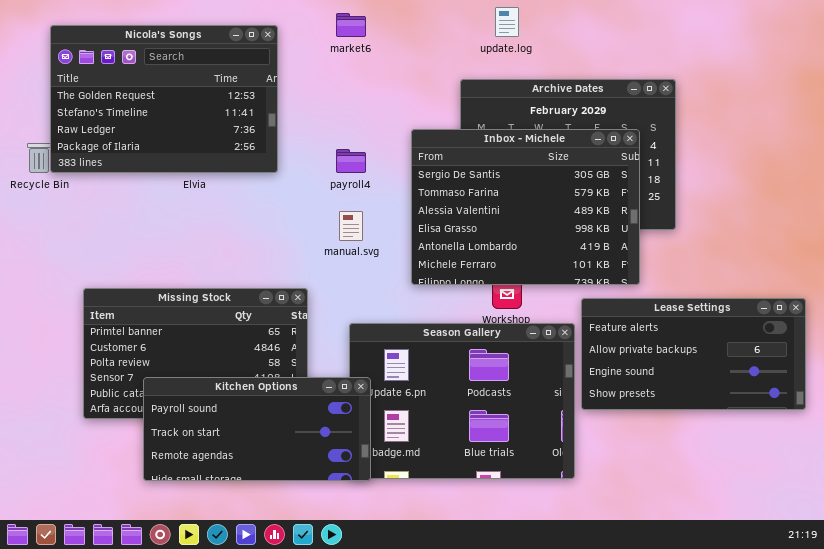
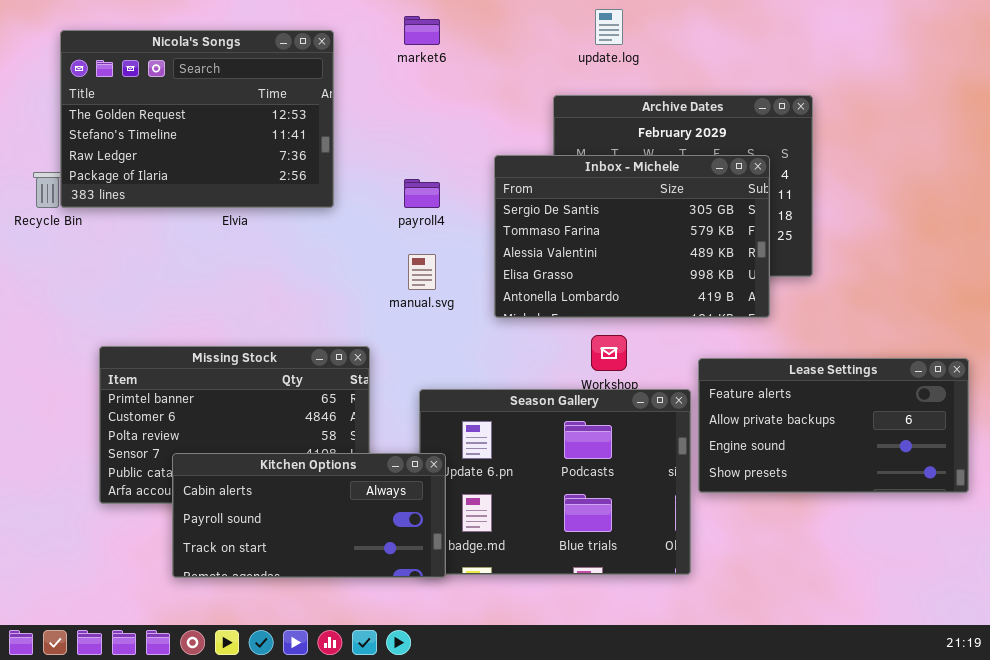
Inbox - Michele: [411,129,640,285] -> [494,155,770,318], resized
Kitchen Options: [143,377,371,481] -> [172,453,446,578], scrolled up 1 row

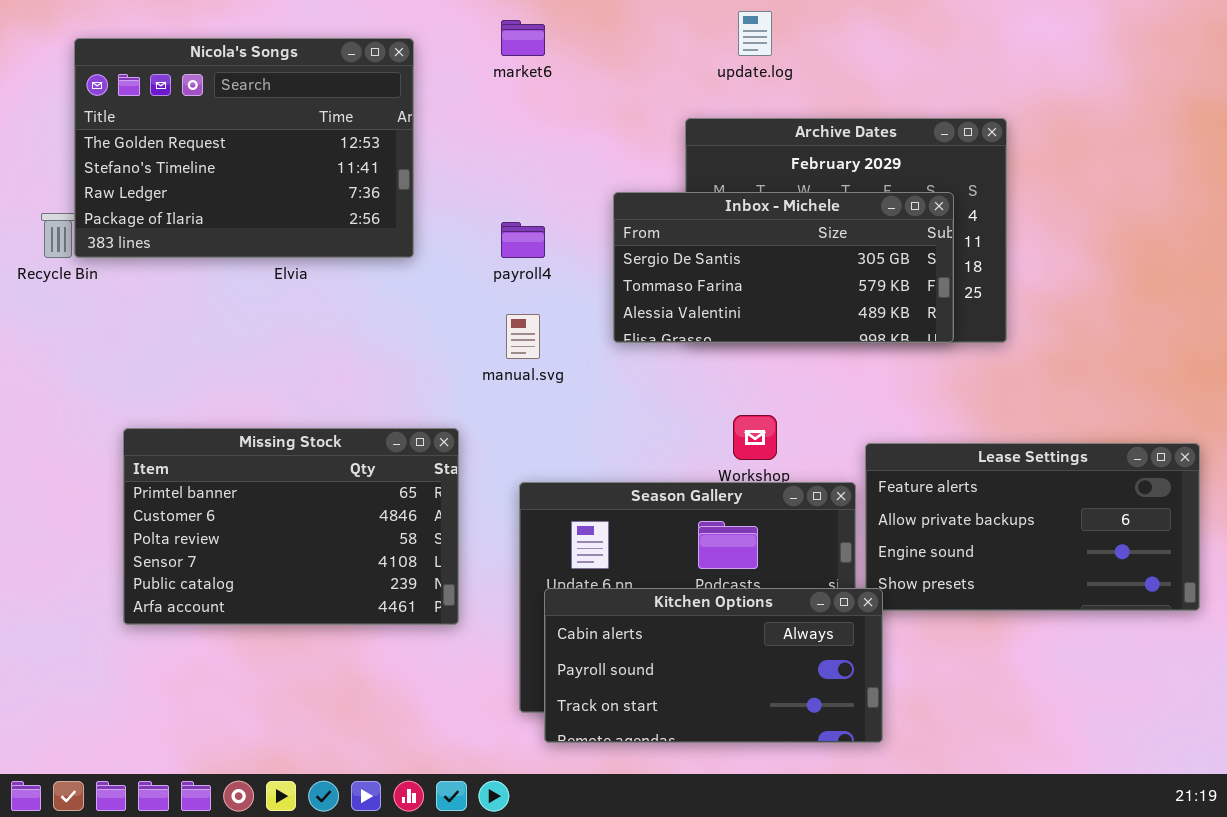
Inbox - Michele: [494,155,770,318] -> [613,192,954,343], resized
Kitchen Options: [172,453,446,578] -> [544,588,883,743], moved

